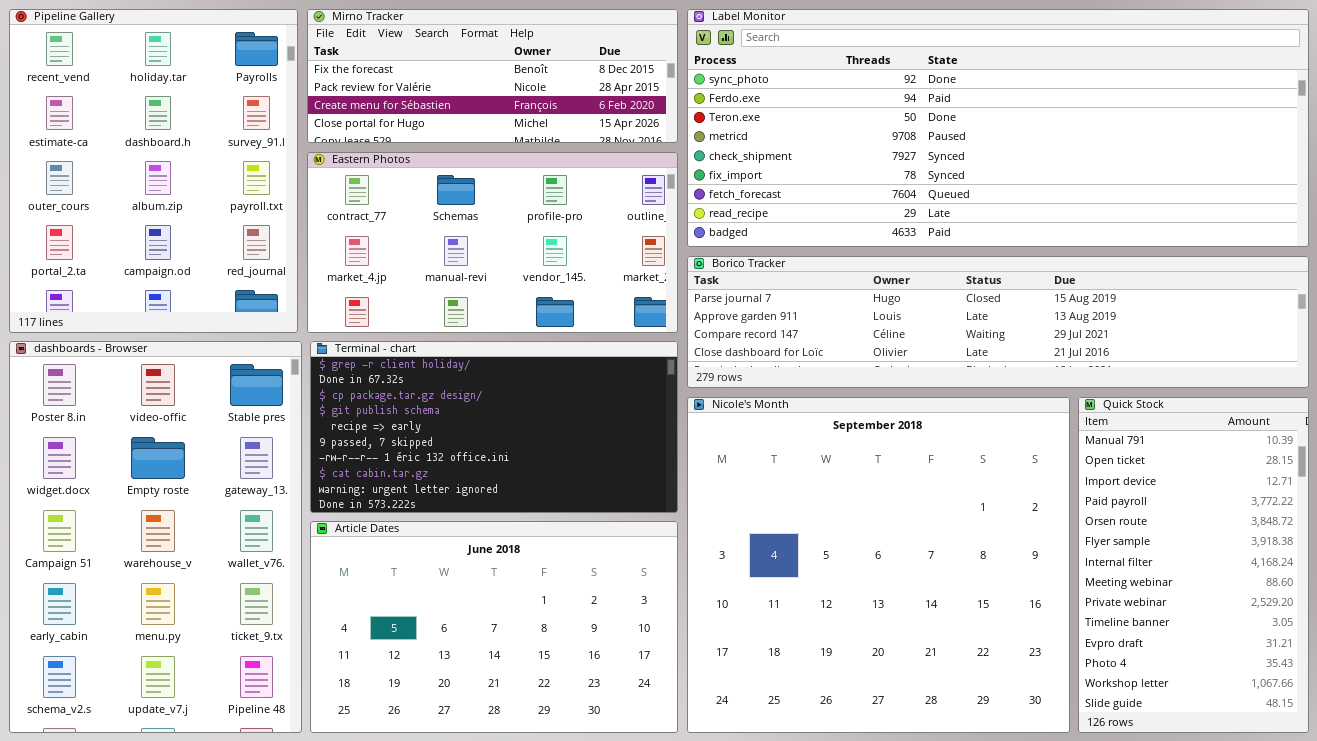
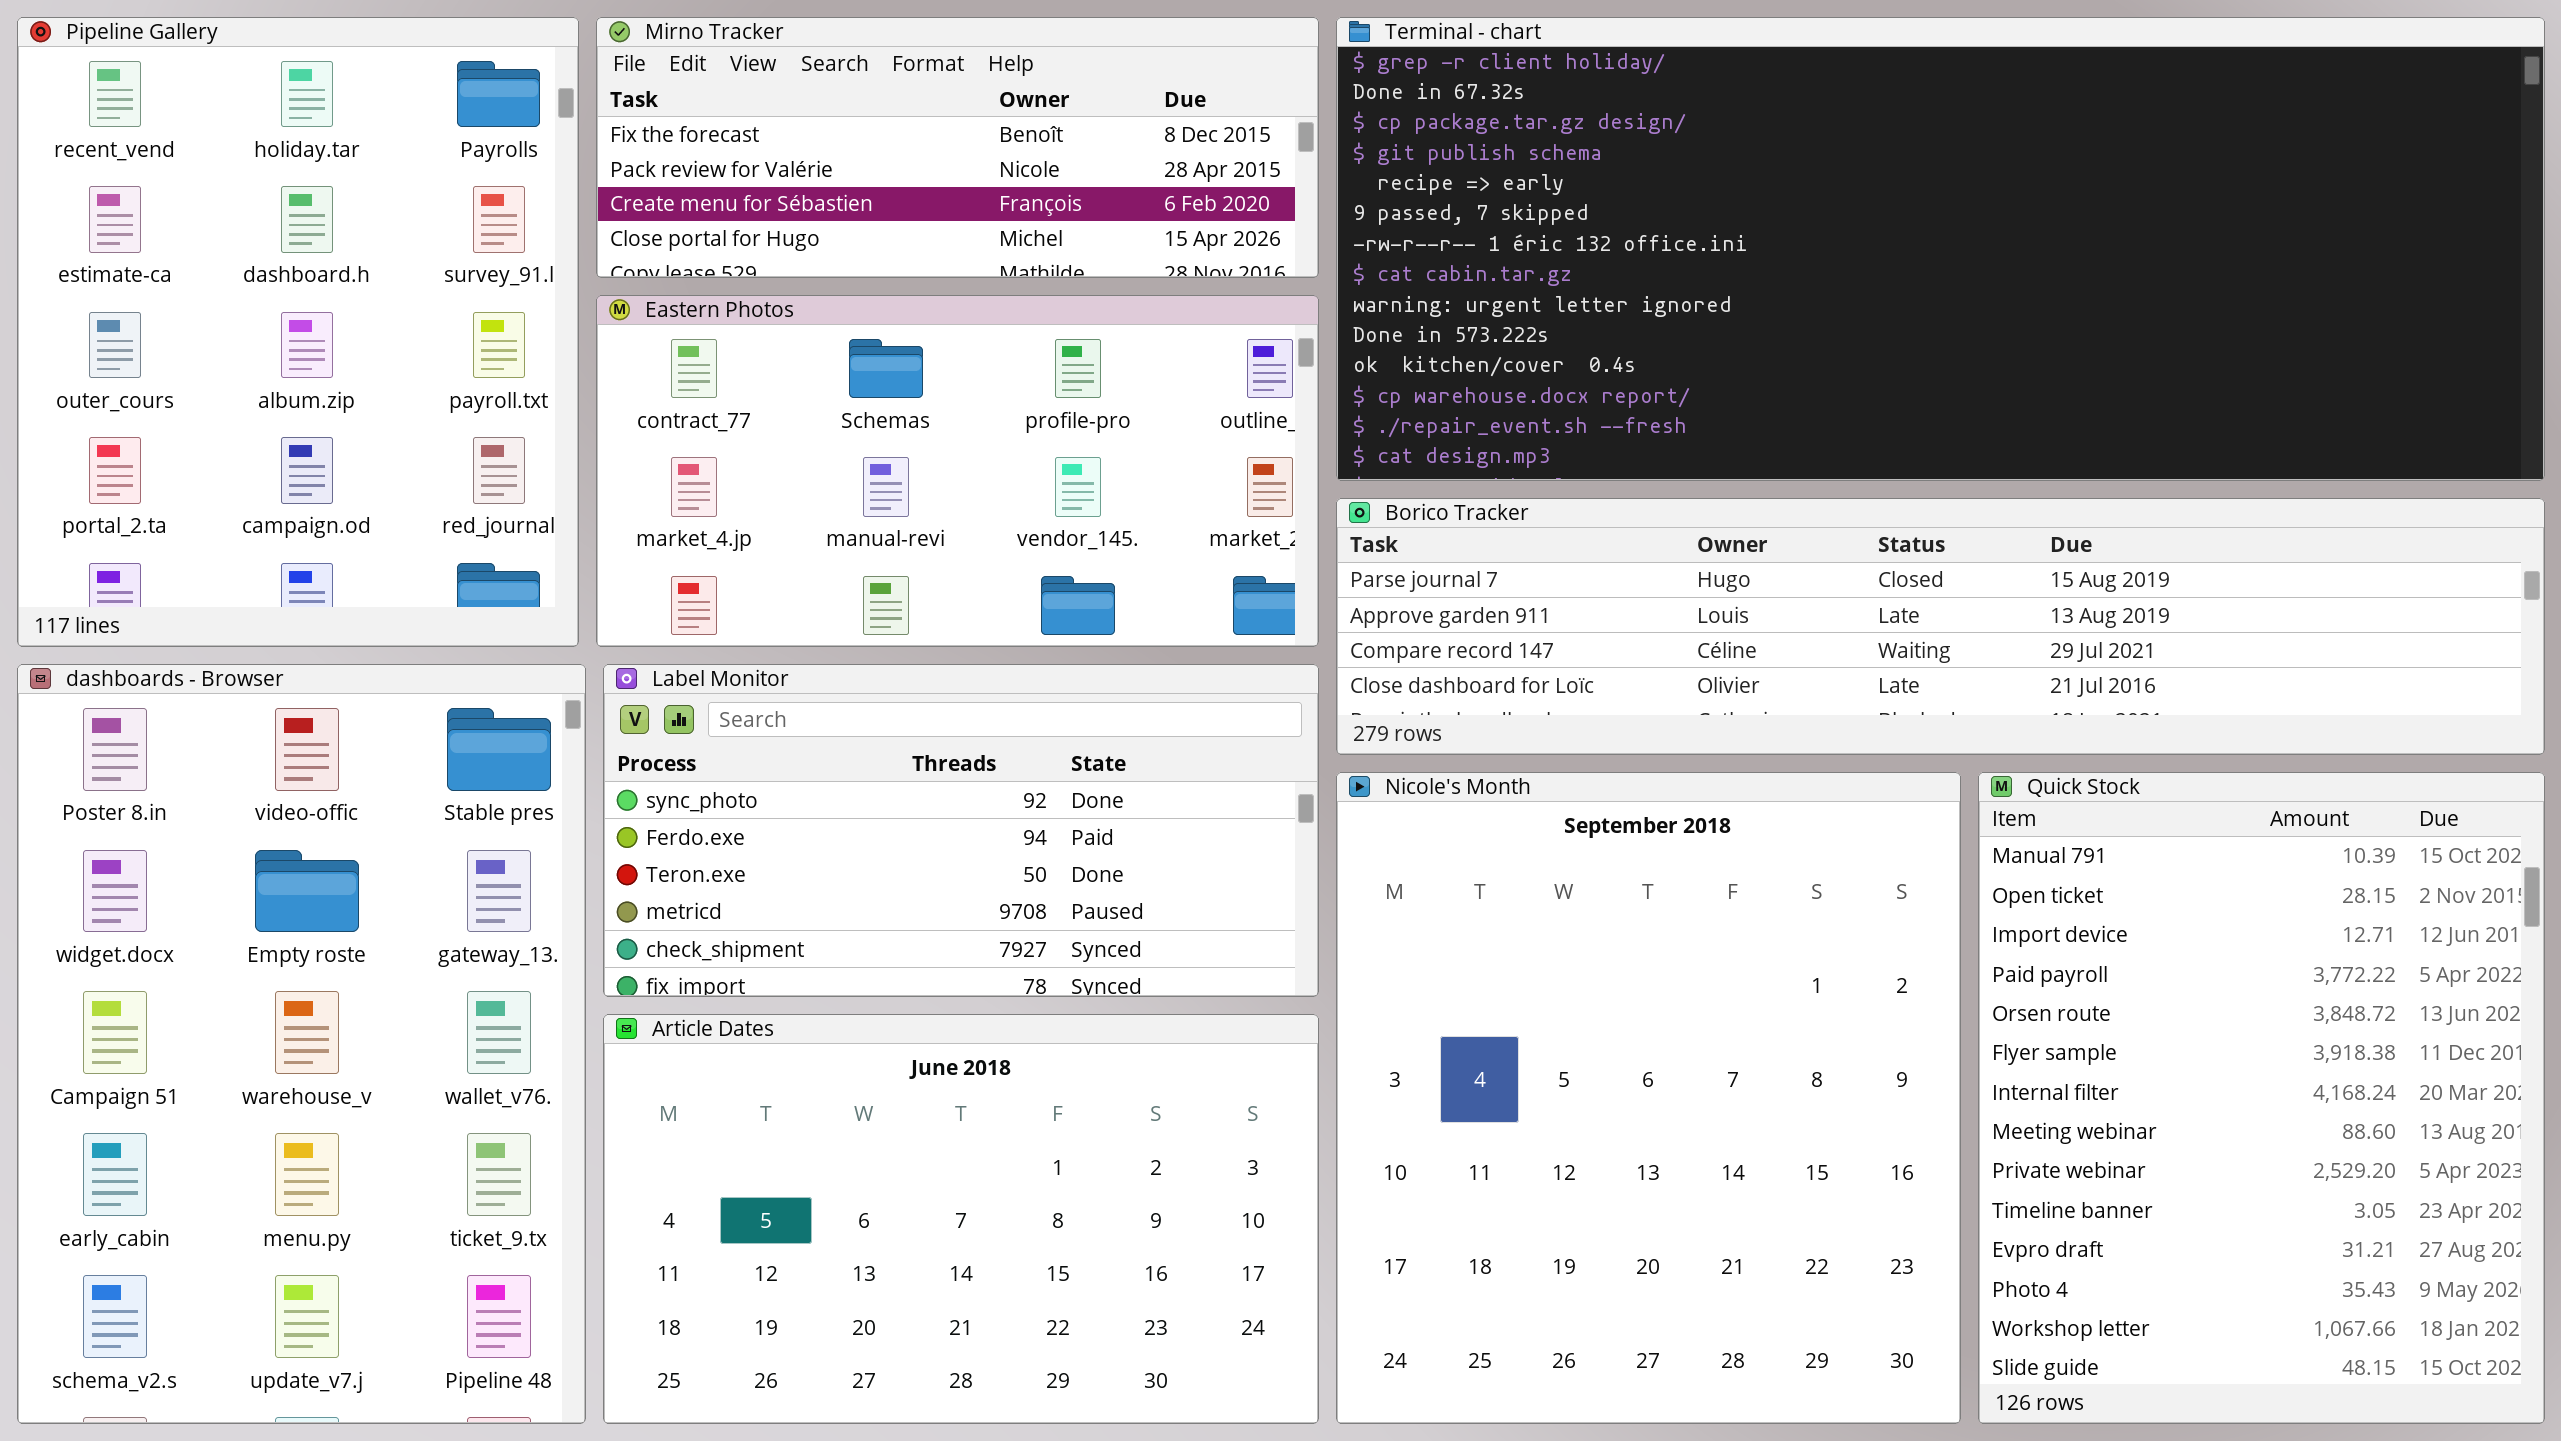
Label Monitor: [687,9,1309,247] -> [603,664,1319,997], moved, resized
Terminal - chart: [310,341,678,513] -> [1336,17,2545,481], moved, resized
Nicole's Month: [687,397,1070,733] -> [1336,772,1961,1424], resized
Quick Stock: [1078,397,1309,733] -> [1978,772,2545,1424], resized

